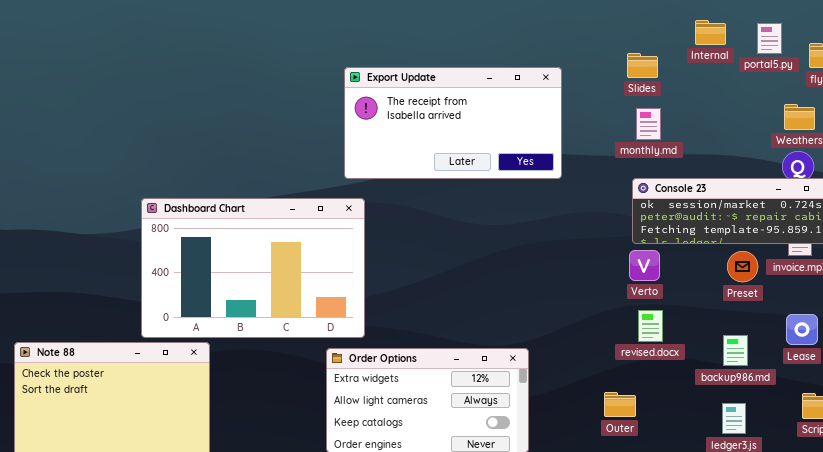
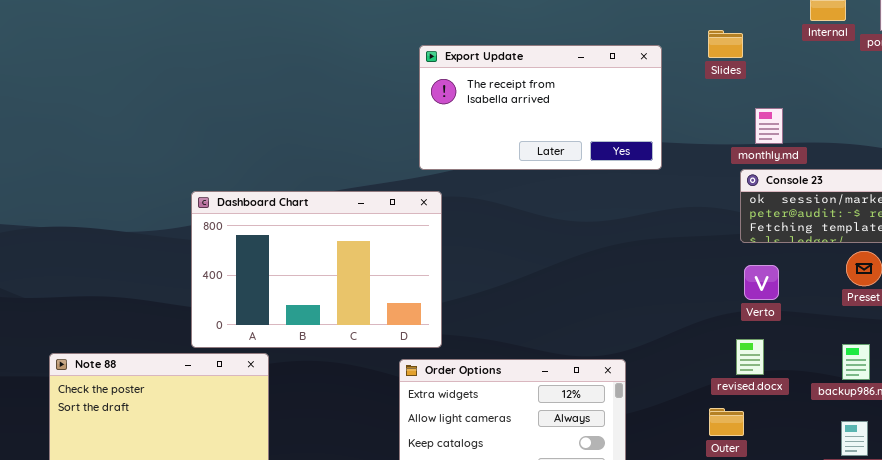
Slides: [627,53,658,78] -> [708,30,743,58], moved
monthly.md: [636,108,661,140] -> [755,108,783,144], moved
Verto: [629,250,660,281] -> [744,265,779,300], moved
revised.docx: [638,310,663,342] -> [736,339,764,375], moved

